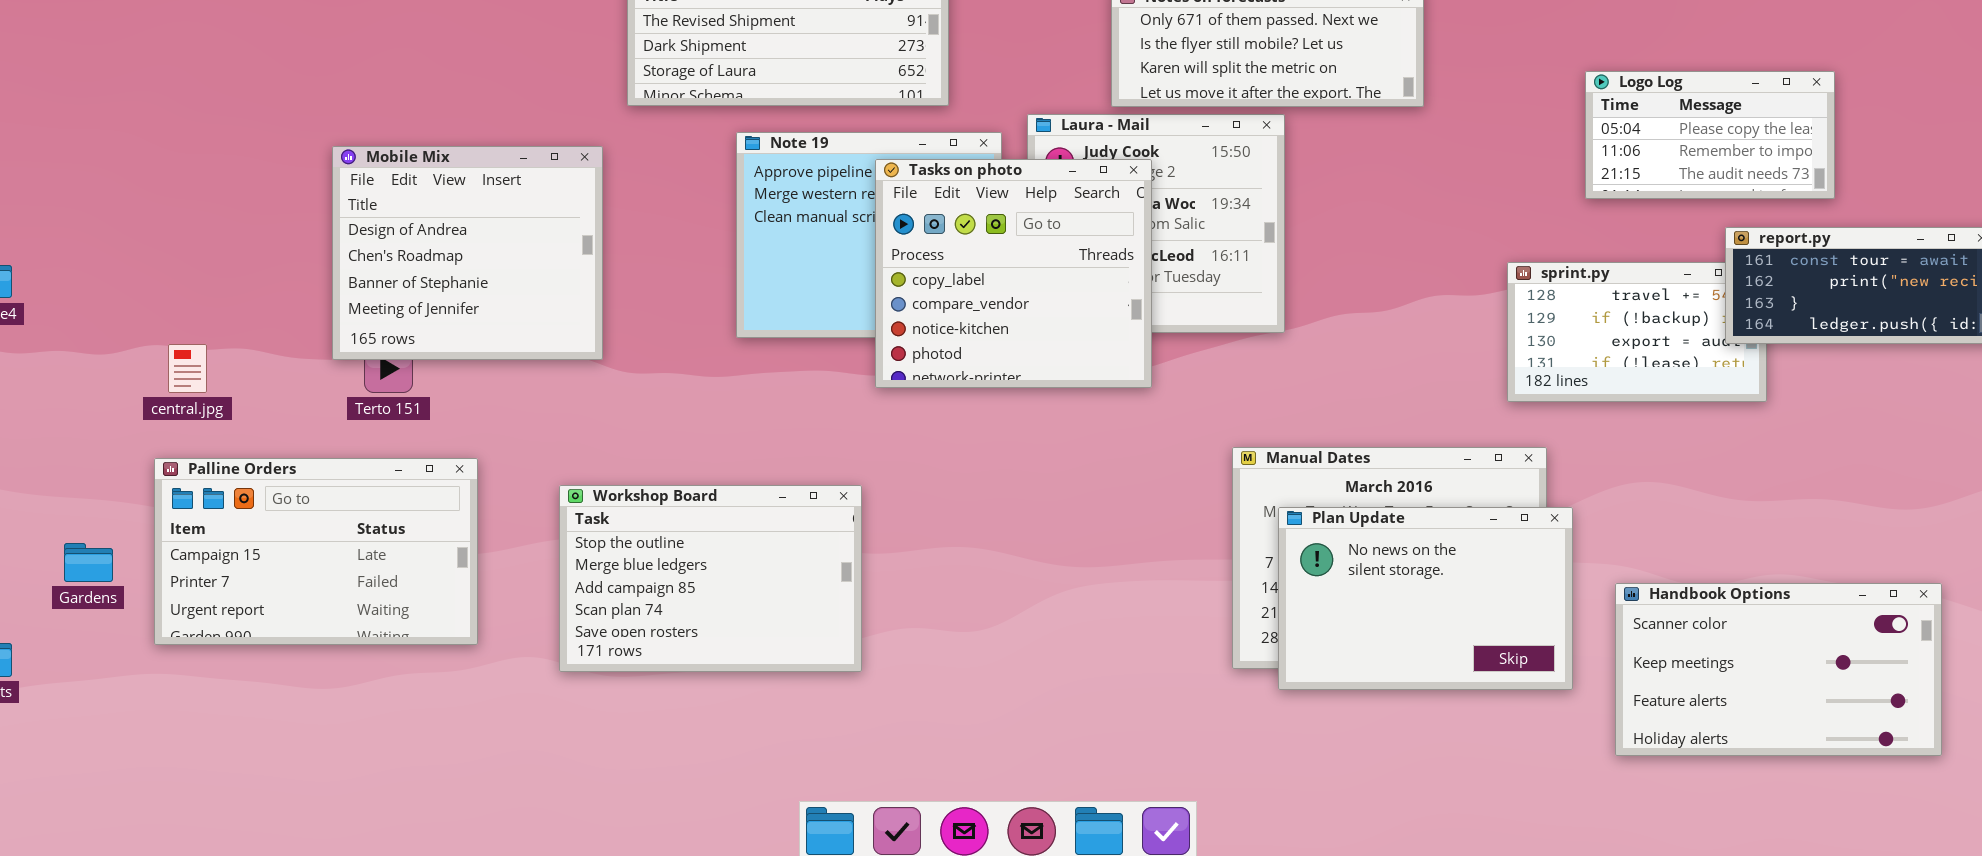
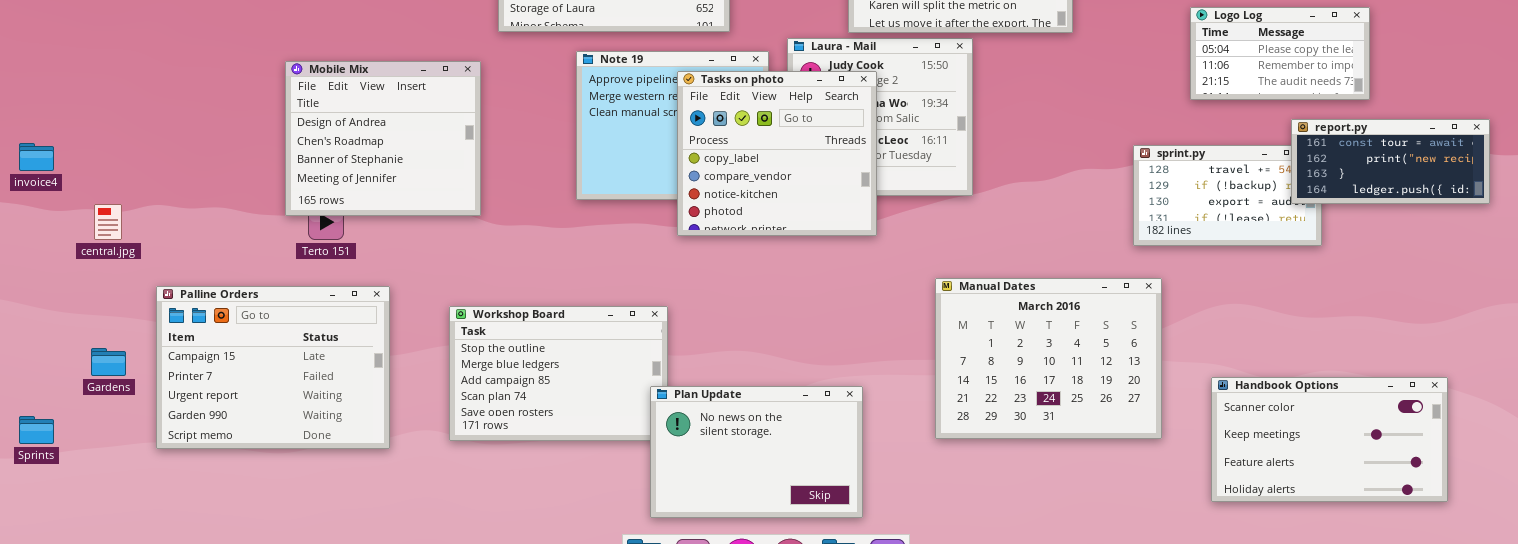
central.jpg: [168,344,207,393] -> [94,204,122,240], moved
Palline Orders: [154,458,478,645] -> [156,286,390,449], resized
Plan Update: [1278,507,1573,690] -> [650,386,863,518], moved

